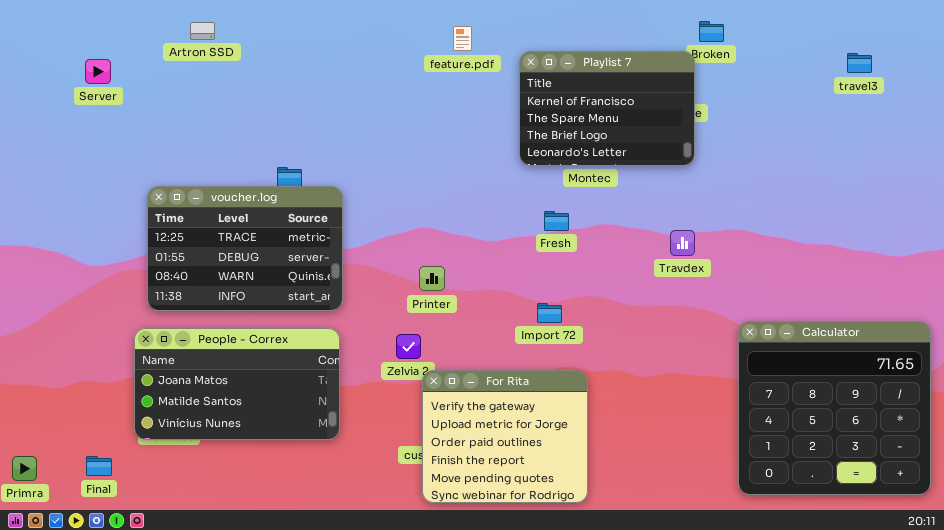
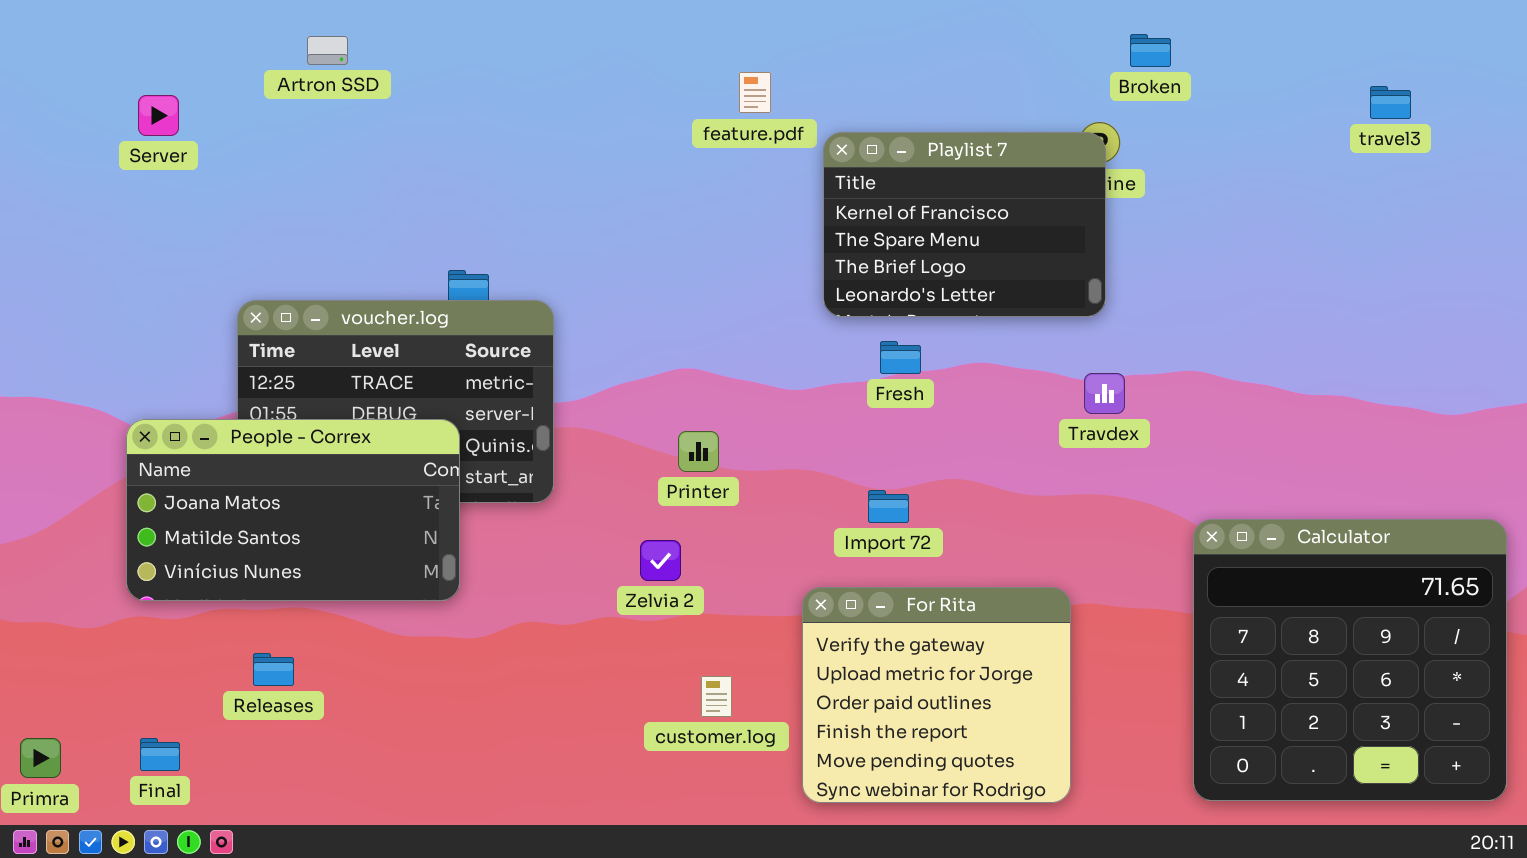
feature.pdf: [453,26,472,51] -> [739,72,771,113], moved
Playlist 7: [519,51,695,166] -> [823,132,1106,317], moved
People - Correx: [134,328,340,440] -> [126,419,460,601], moved
For Rita: [422,370,588,503] -> [802,587,1071,803], moved

